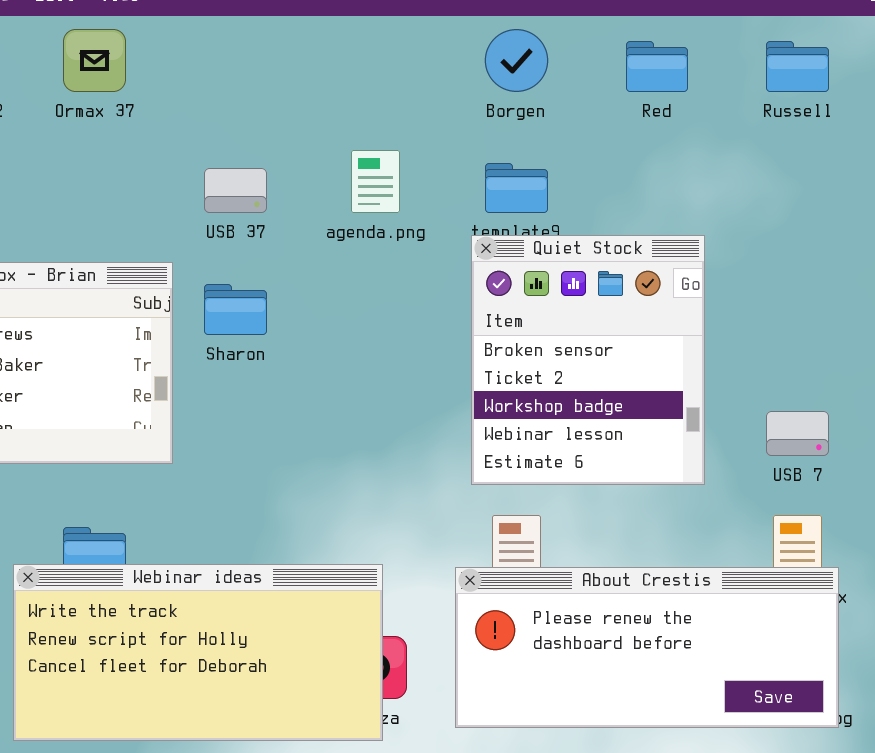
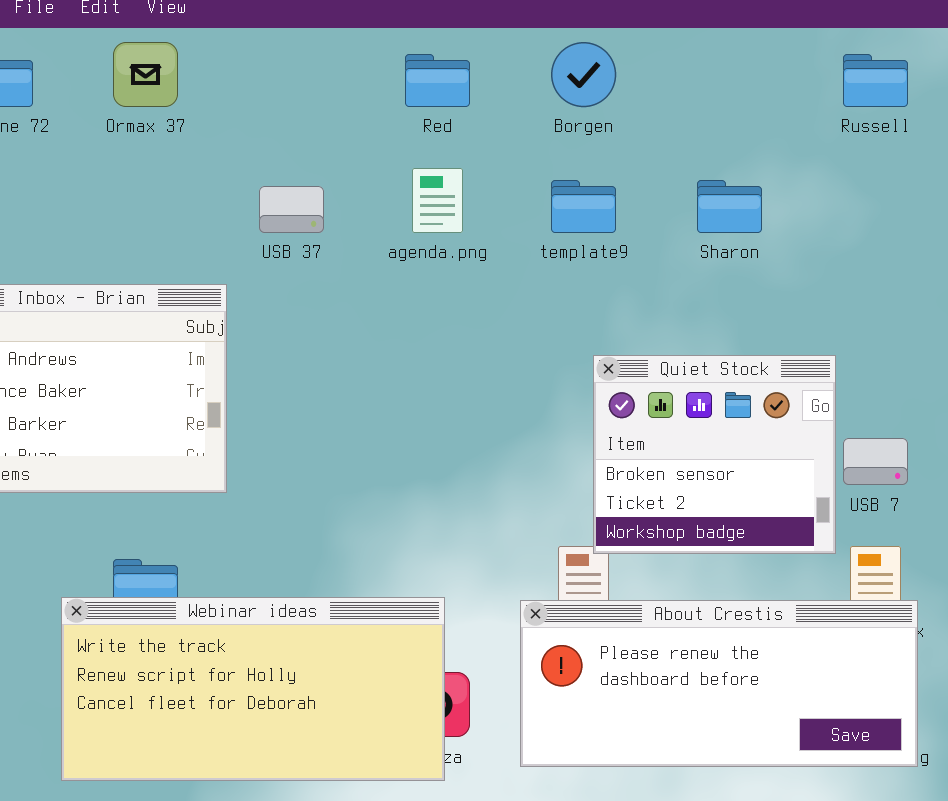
Red: [626,41,688,92] -> [405,54,470,107], moved
Quiet Stock: [471,235,705,485] -> [593,355,836,554], moved, resized
Sharon: [204,284,267,335] -> [697,180,762,233], moved

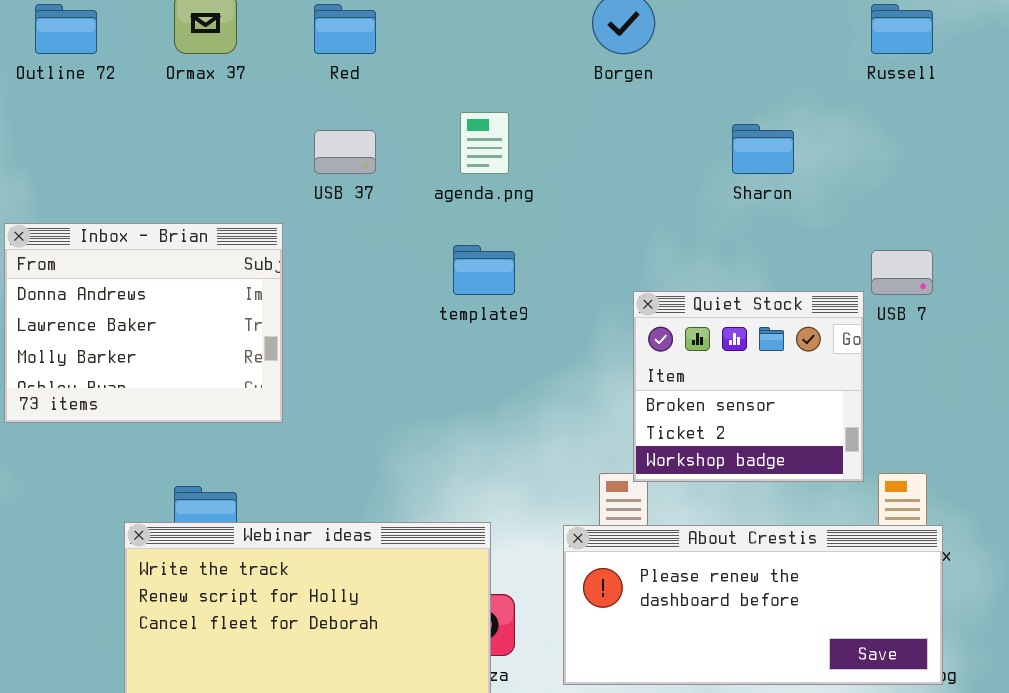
Red: [405,54,470,107] -> [314,4,376,54], moved
template9: [551,180,616,233] -> [453,245,515,295], moved
USB 7: [843,438,908,485] -> [871,250,933,295], moved

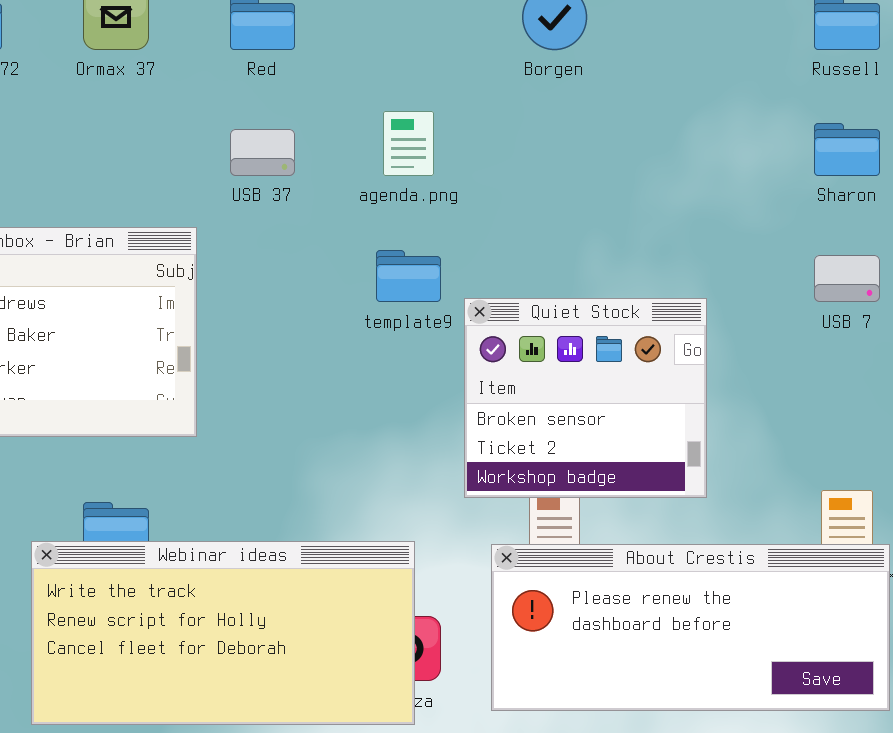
Sharon: [732,124,794,174] -> [814,123,880,176], moved
Quiet Stock: [633,291,864,482] -> [464,298,707,498], moved

